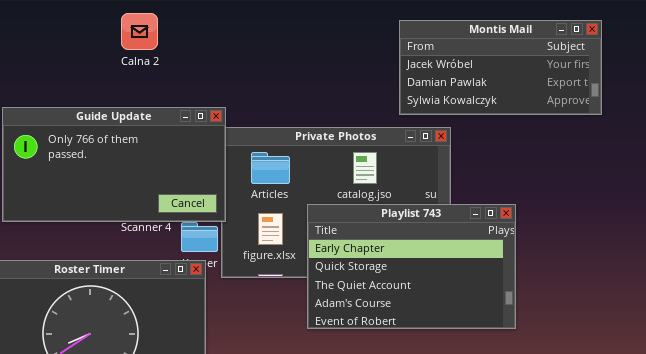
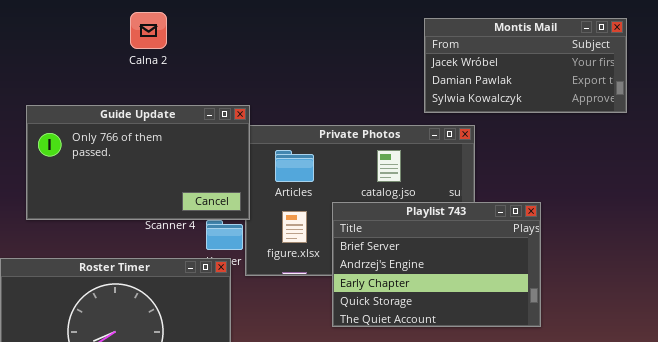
Calna 2: [121,13,158,50] -> [130,12,167,49], moved
Playlist 743: [307,204,516,329] -> [332,202,541,327], scrolled up 2 rows

